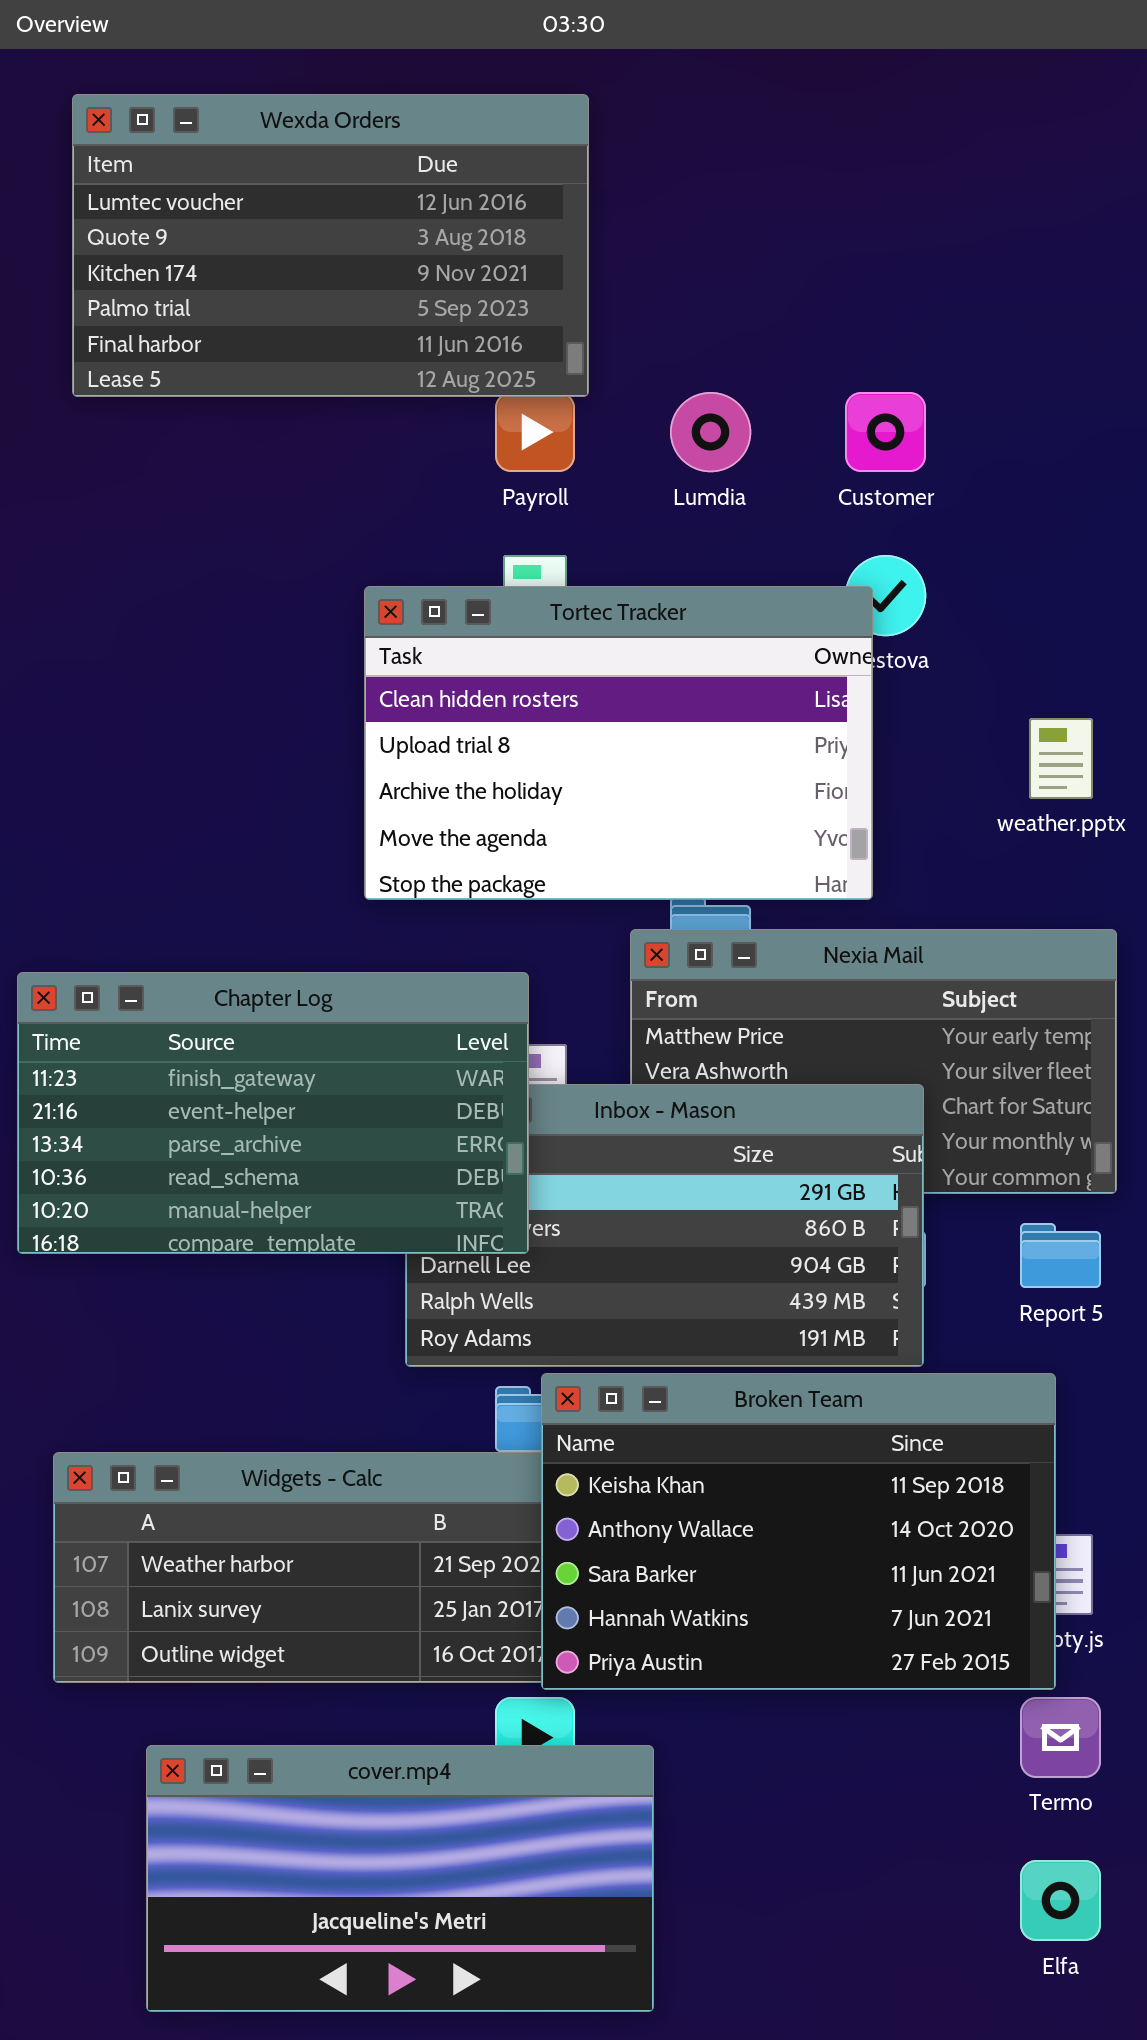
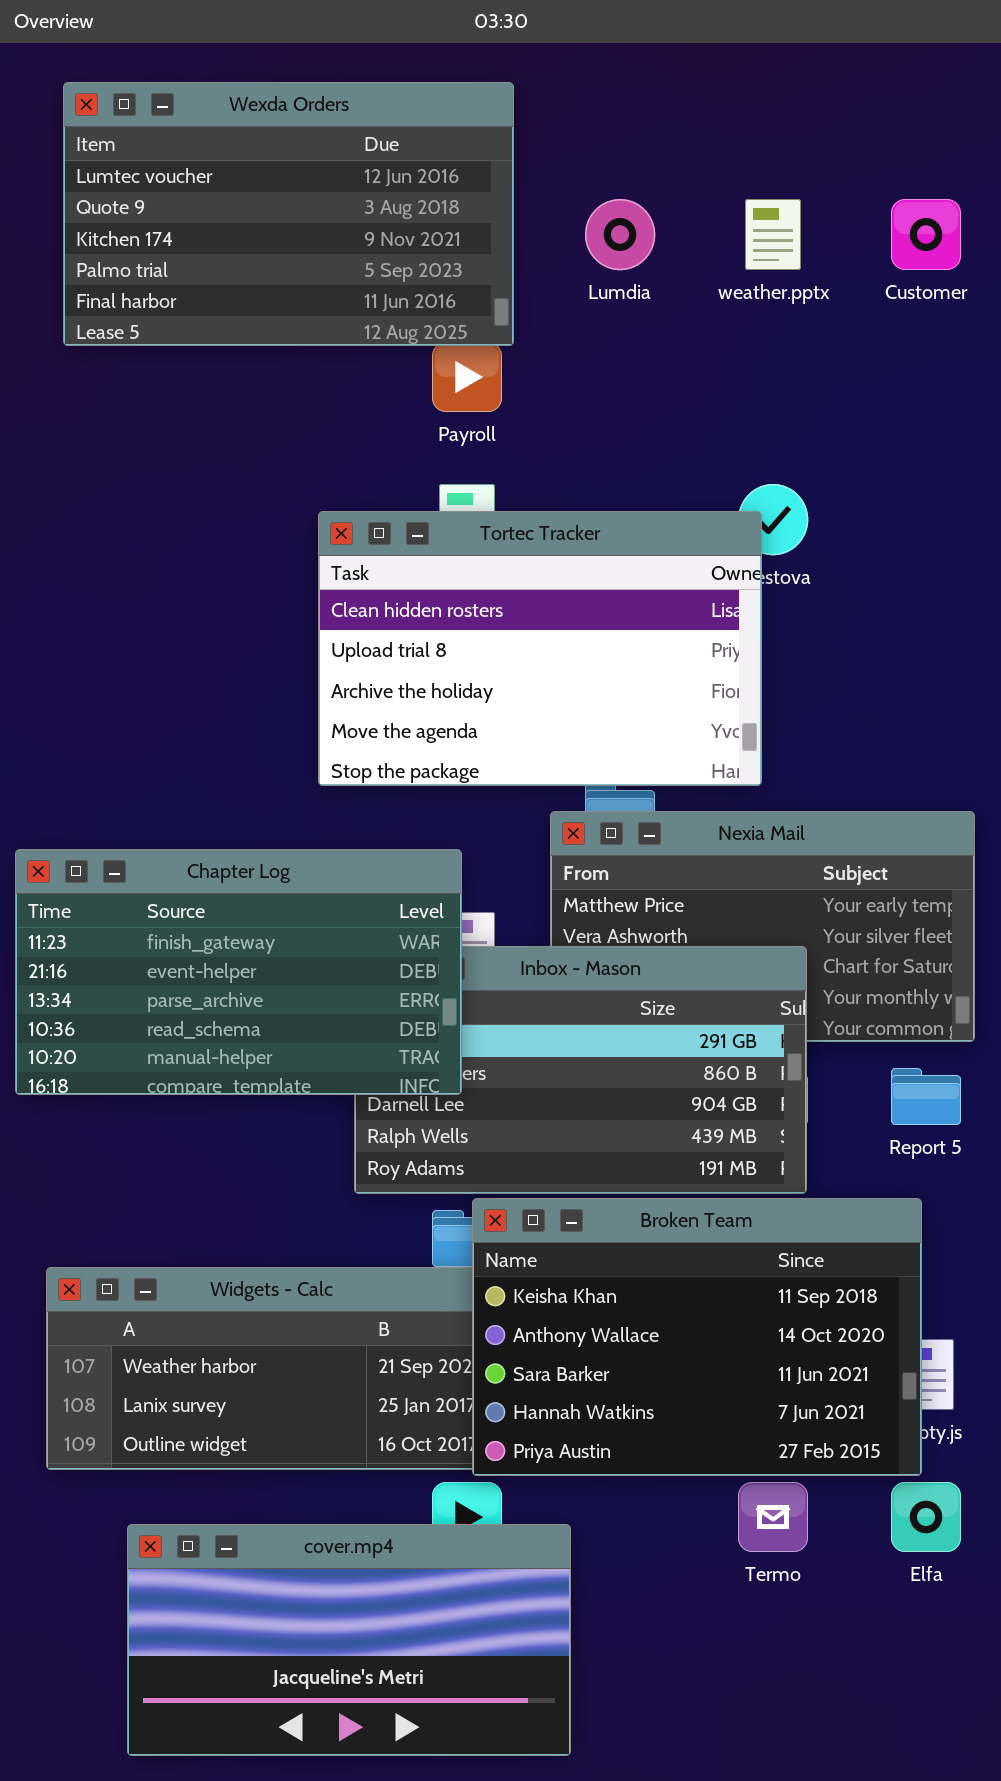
Lumdia: [670,392,751,472] -> [585,199,655,270], moved
Customer: [845,392,926,472] -> [891,199,961,270], moved
weather.pptx: [1029,718,1093,799] -> [745,199,801,270], moved
Termo: [1020,1697,1101,1778] -> [738,1482,808,1552], moved
Elfa: [1020,1860,1101,1941] -> [891,1482,961,1552], moved

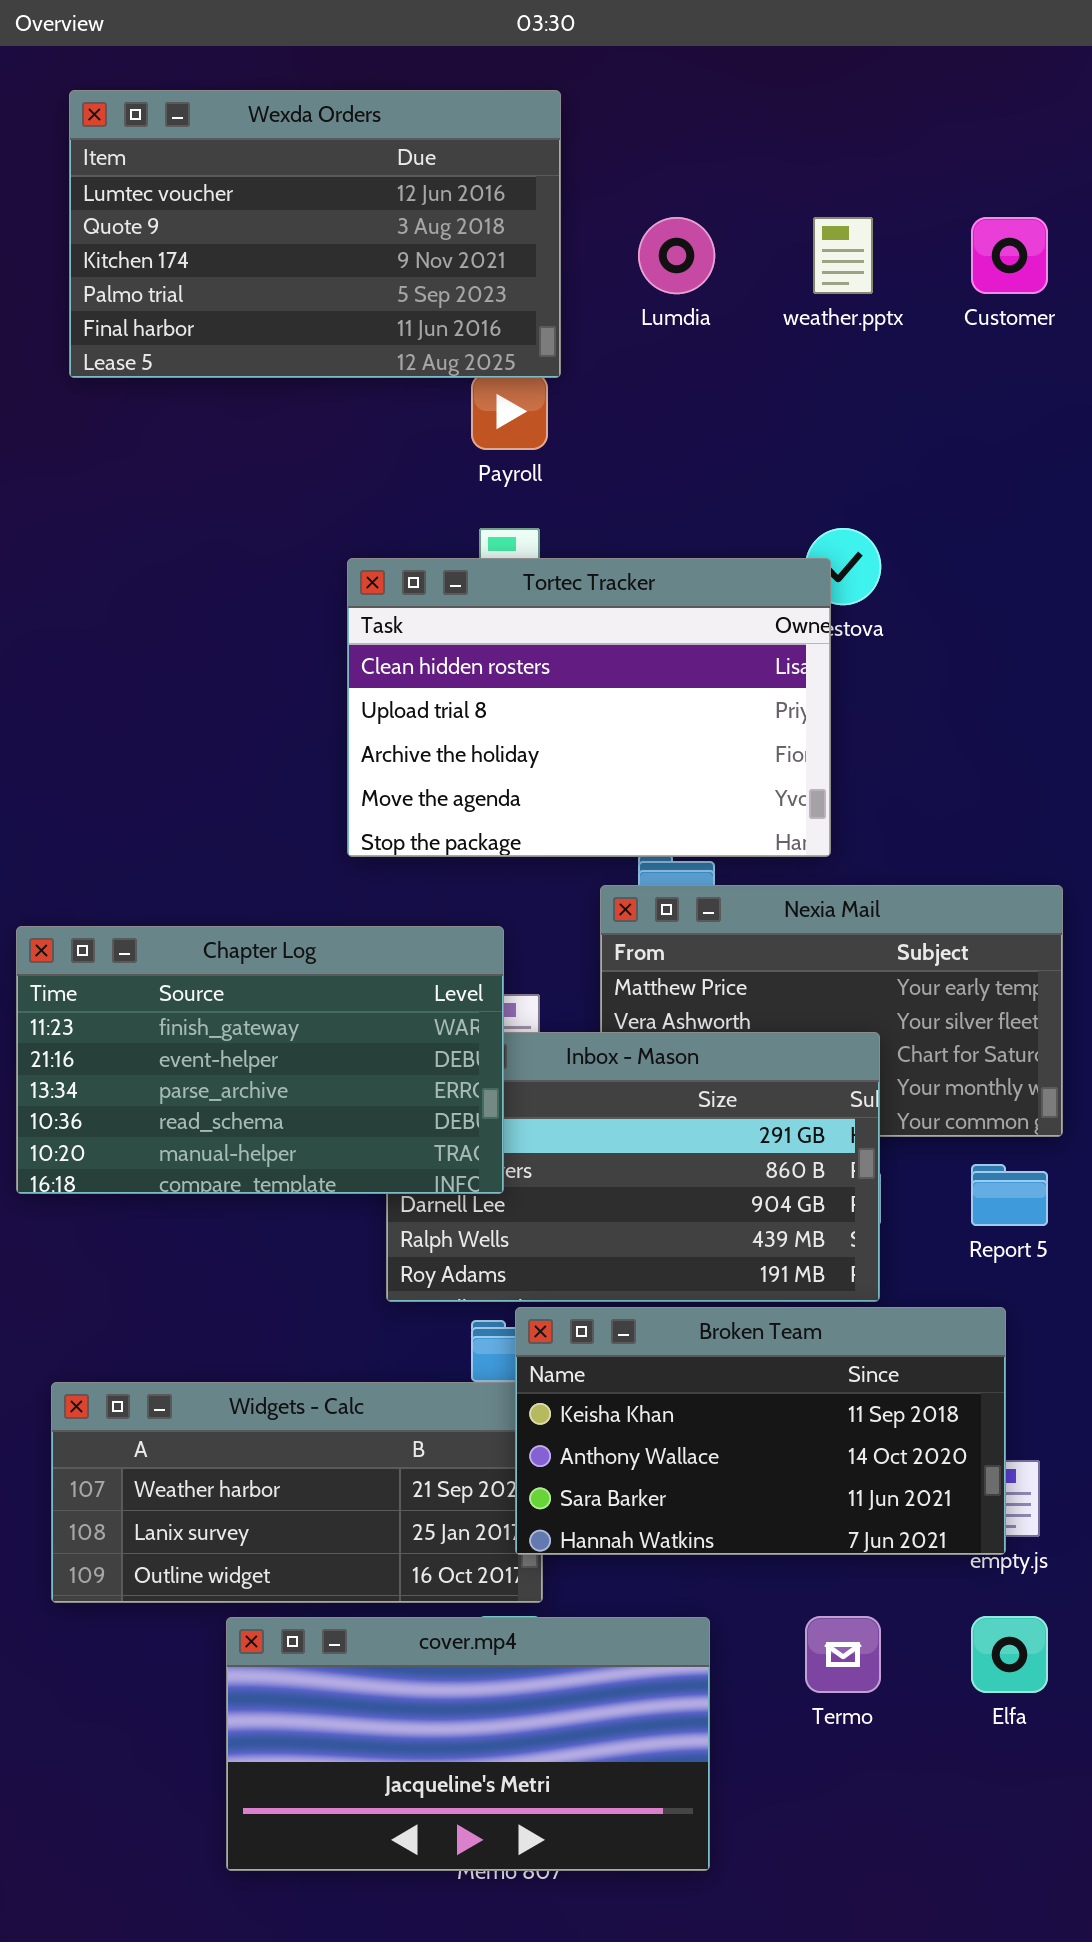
Broken Team: [472,1198,922,1476] -> [515,1307,1006,1555], resized
cover.mp4: [127,1524,571,1756] -> [226,1617,710,1871], moved

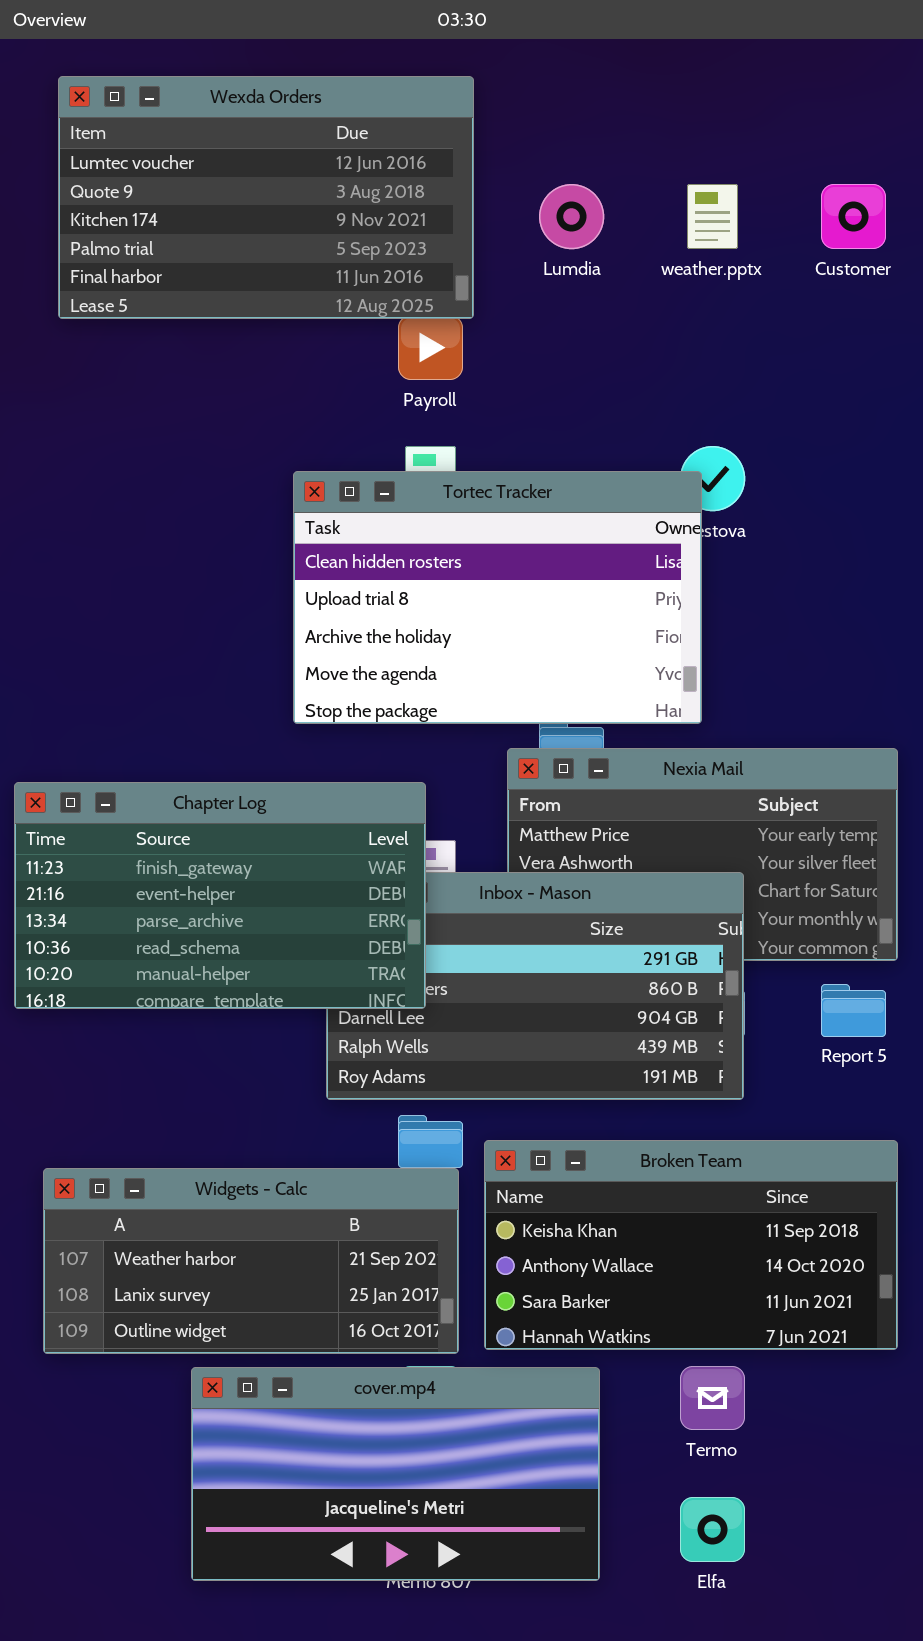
Broken Team: [515,1307,1006,1555] -> [484,1140,898,1350], moved
Elfa: [971,1616,1048,1693] -> [680,1497,745,1562], moved

